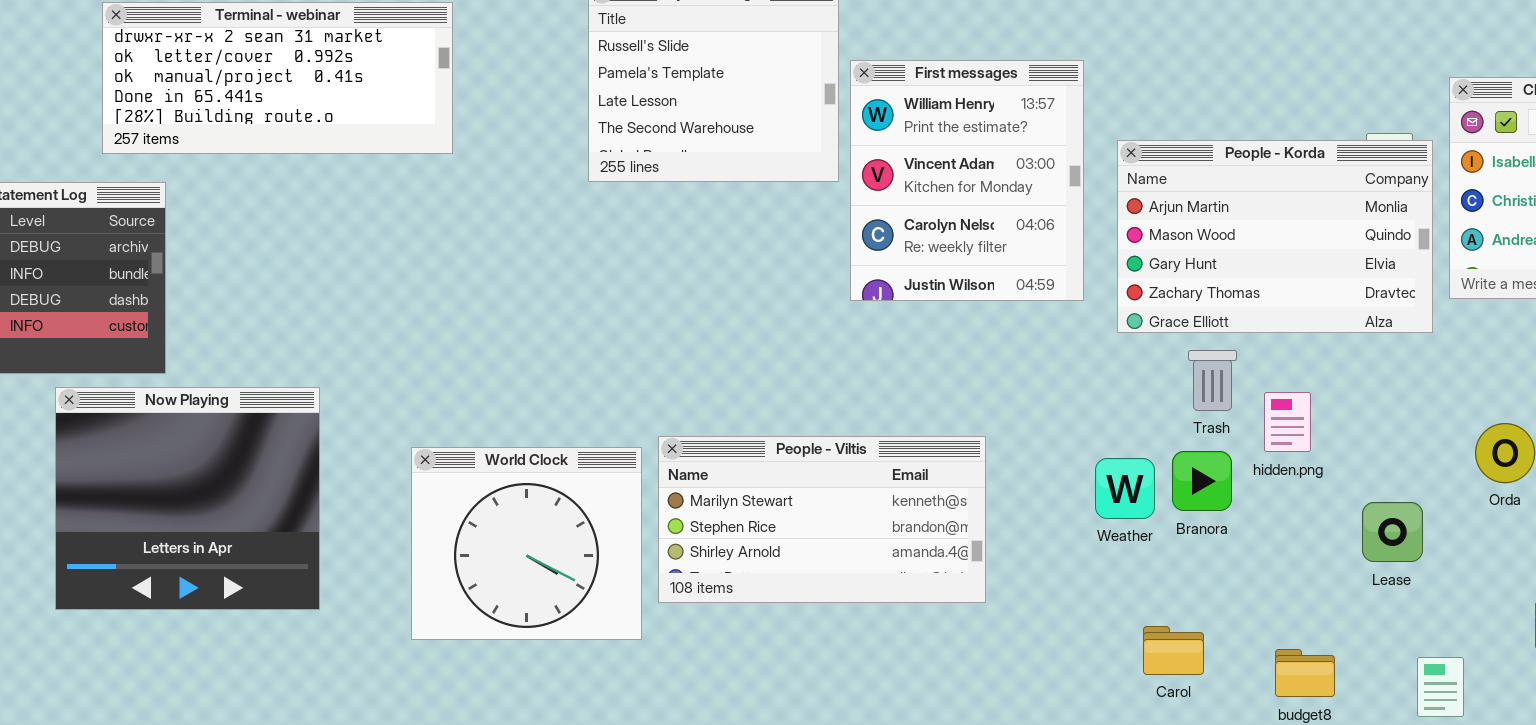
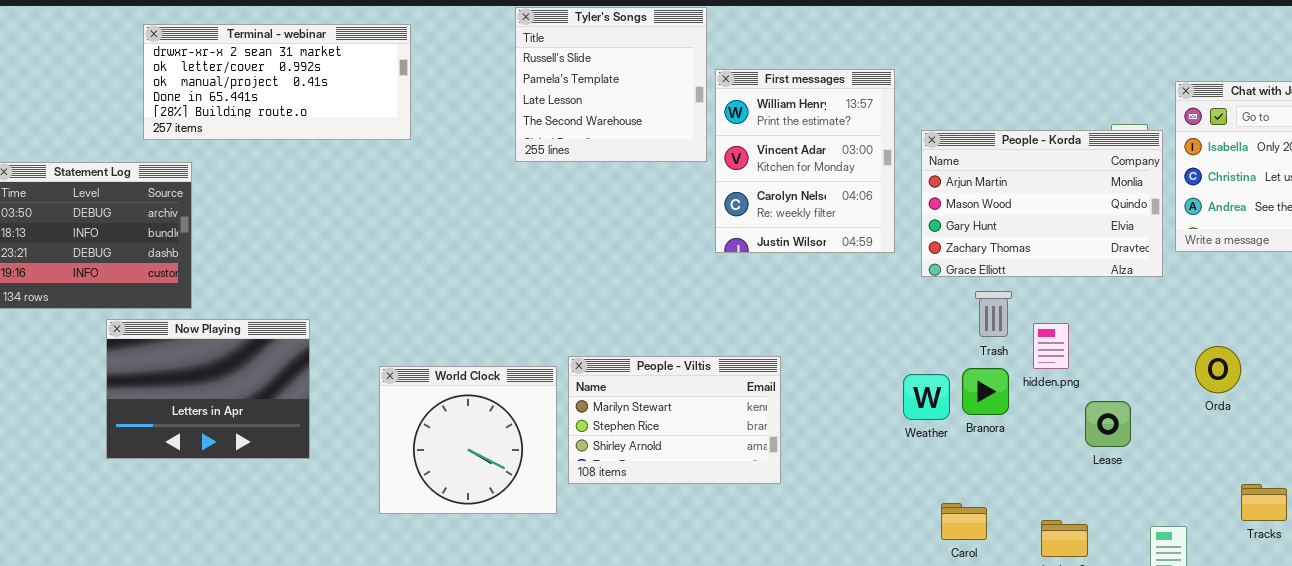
Now Playing: [55,387,320,610] -> [106,319,310,459], resized
People - Viltis: [658,436,986,603] -> [568,356,781,484], resized
Lease: [1362,502,1423,562] -> [1085,401,1131,447], moved

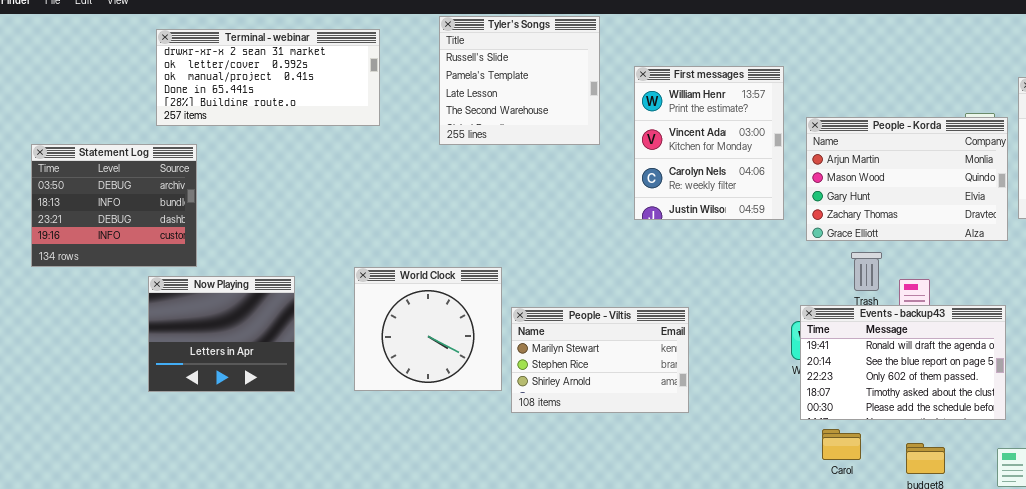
Tyler's Songs: [515,7,707,162] -> [439,16,600,145], moved
Now Playing: [106,319,310,459] -> [148,276,295,392], resized
Events - backup43: none -> [800,305,1006,420], opened
World Clock: [379,366,557,514] -> [354,267,502,391], moved

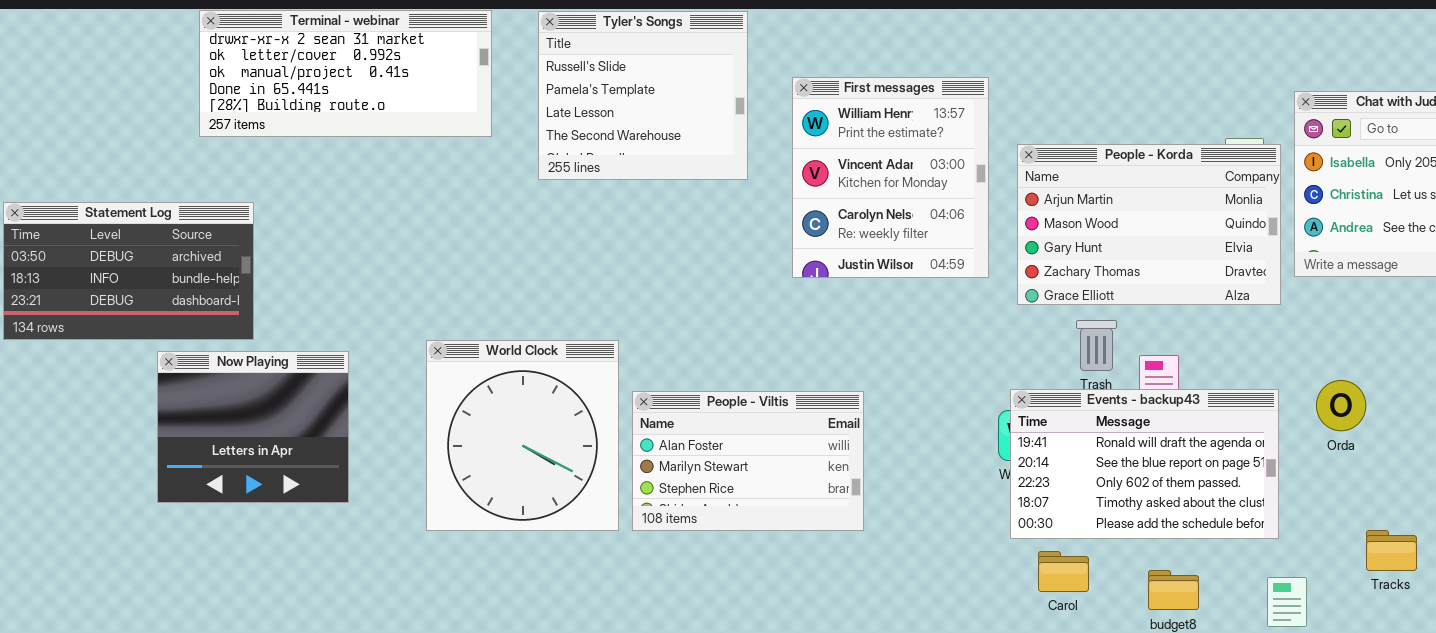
Terminal - webinar: [156,29,380,126] -> [199,10,492,137], moved
Statement Log: [31,144,197,267] -> [3,202,254,340], resized
World Clock: [354,267,502,391] -> [426,340,619,531], resized
People - Viltis: [511,307,689,413] -> [632,391,864,531], scrolled up 1 row

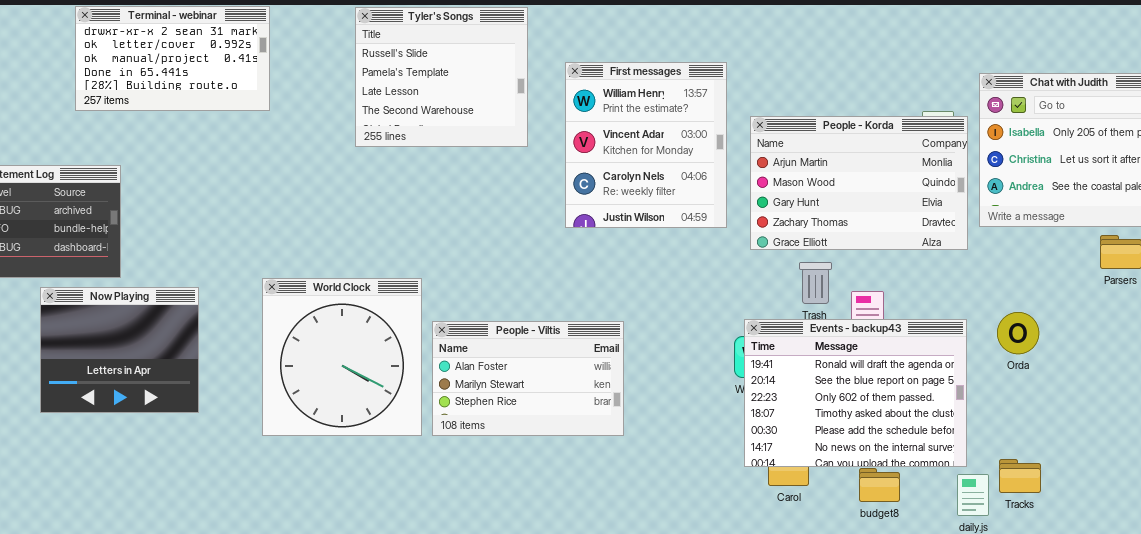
Terminal - webinar: [199,10,492,137] -> [75,6,270,111], resized
Events - backup43: [1010,389,1279,539] -> [744,319,967,467], resized
Tracks: [1366,530,1417,571] -> [999,459,1041,493], moved

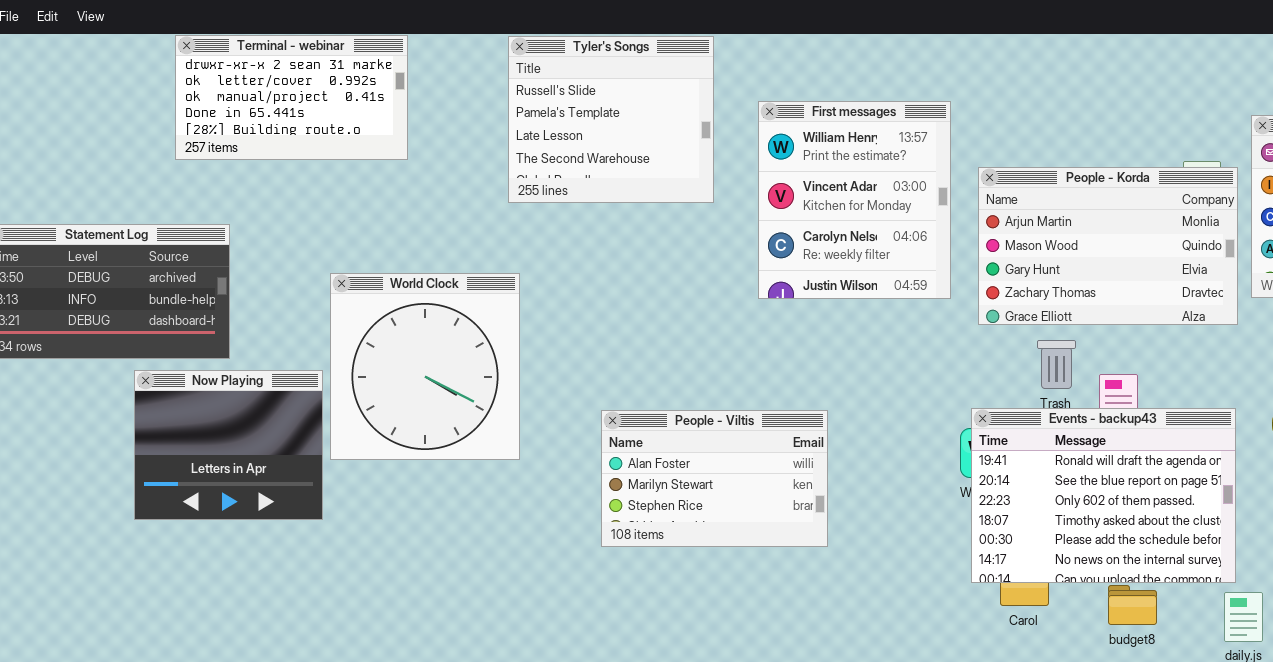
World Clock: [262,278,422,436] -> [330,273,520,460], moved

